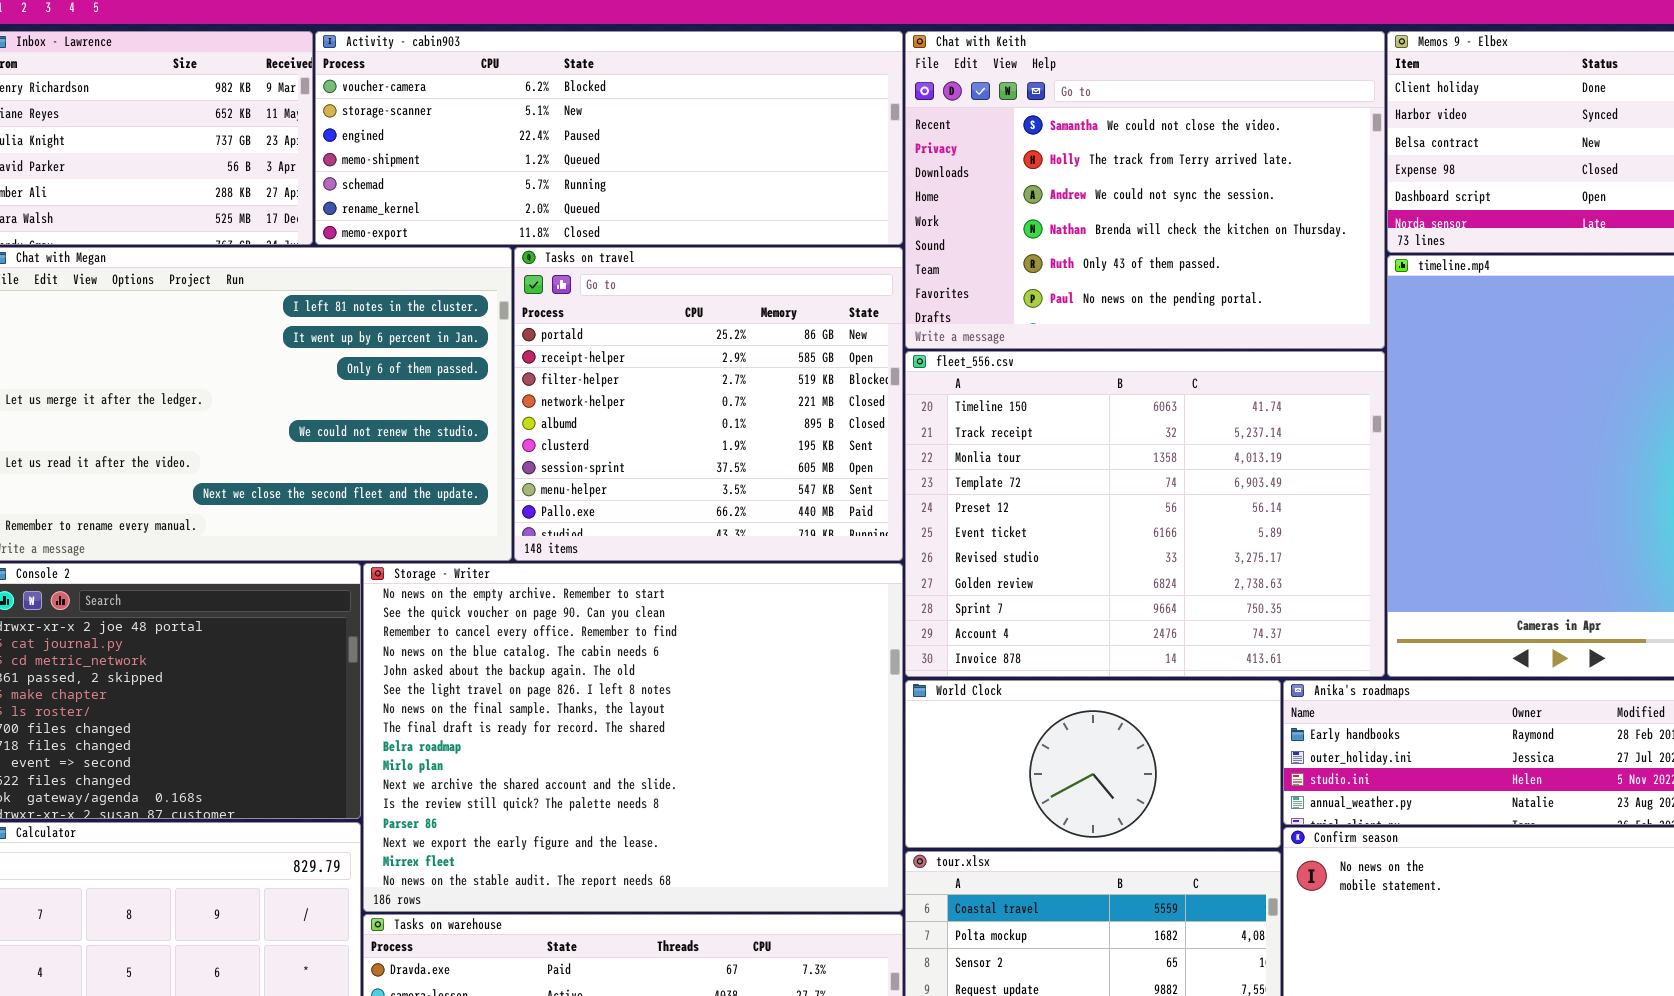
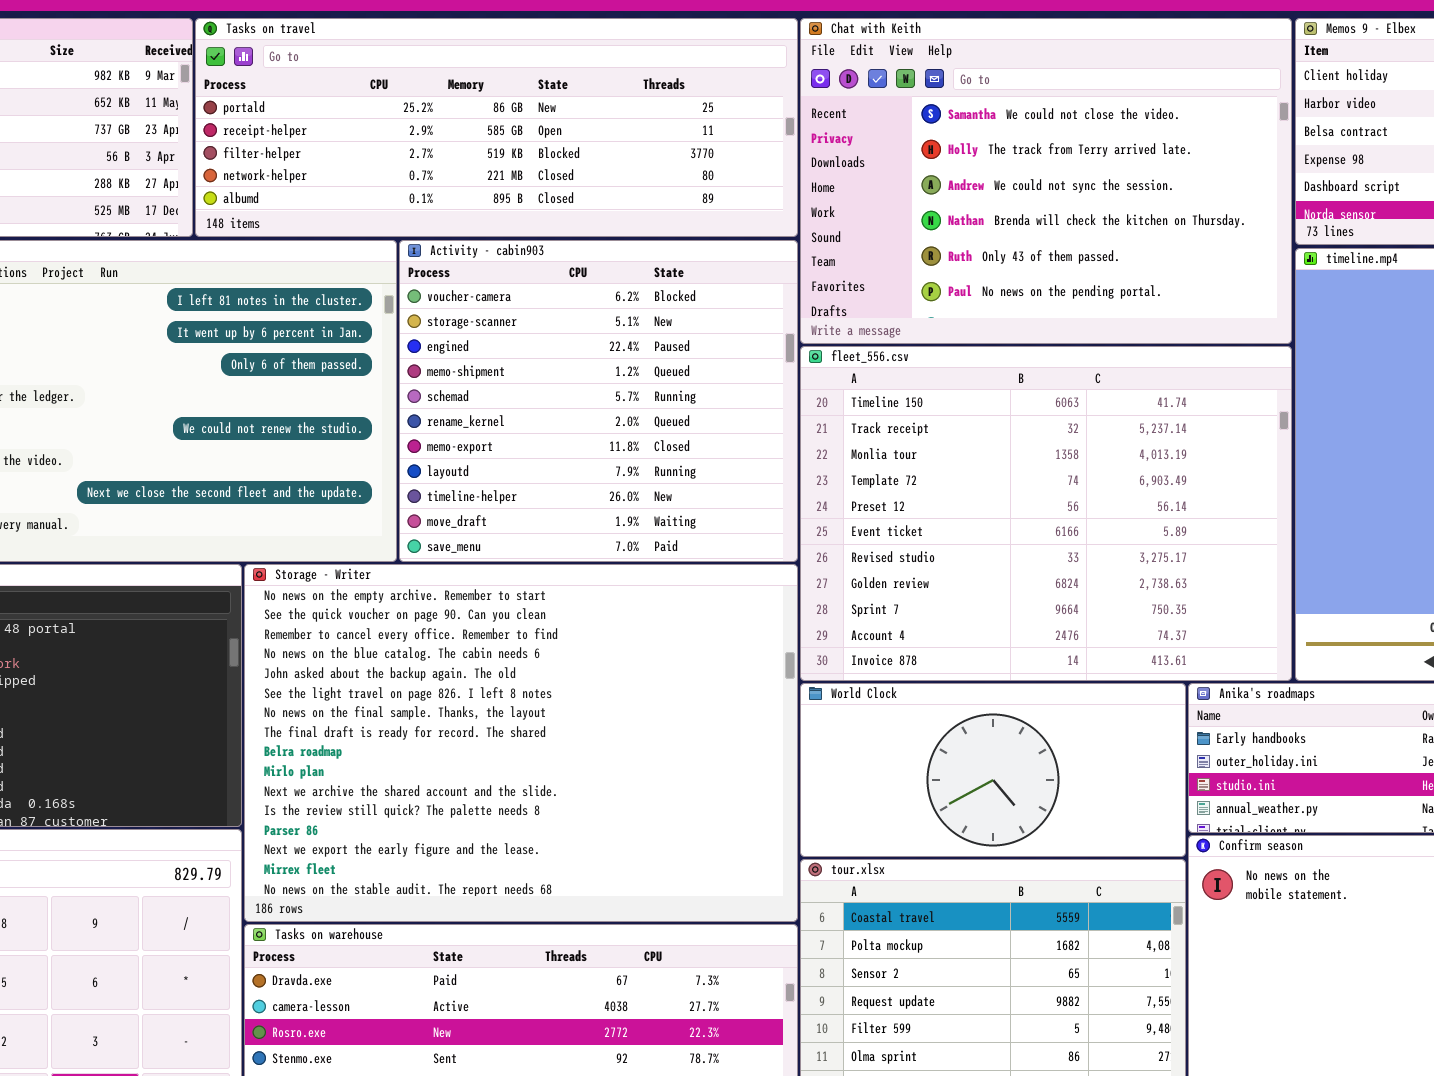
Activity - cabin903: [315,31,903,245] -> [399,240,798,562], moved, resized
Tasks on travel: [514,247,903,561] -> [195,18,798,237], moved, resized

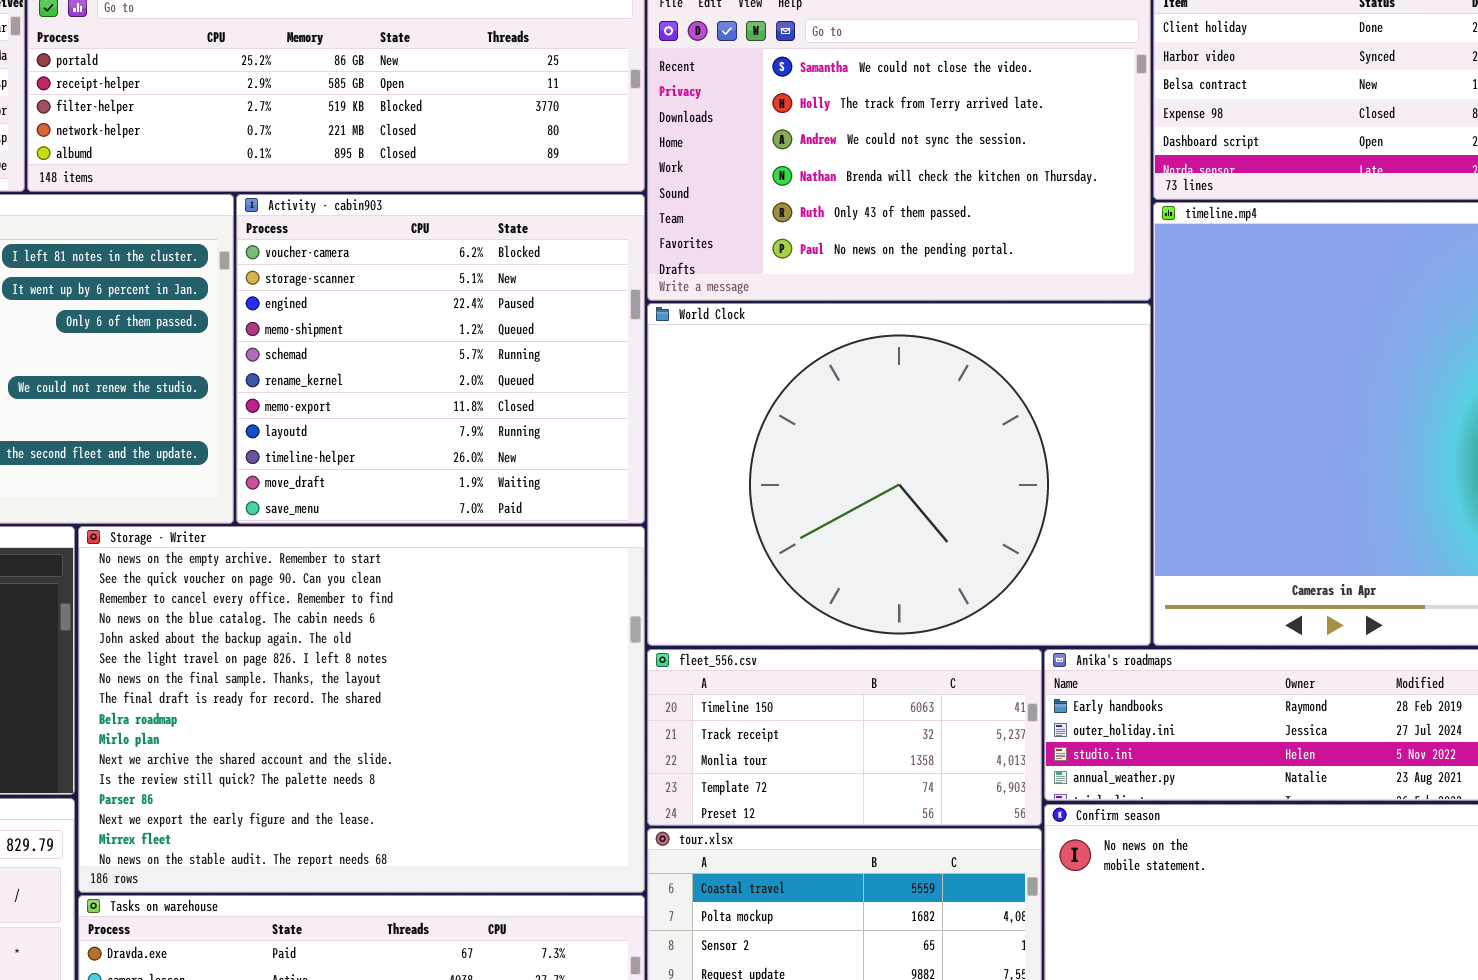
fleet_556.csv: [800,346,1292,681] -> [647,649,1042,826], moved, resized
World Clock: [800,683,1186,857] -> [647,303,1151,646], moved, resized

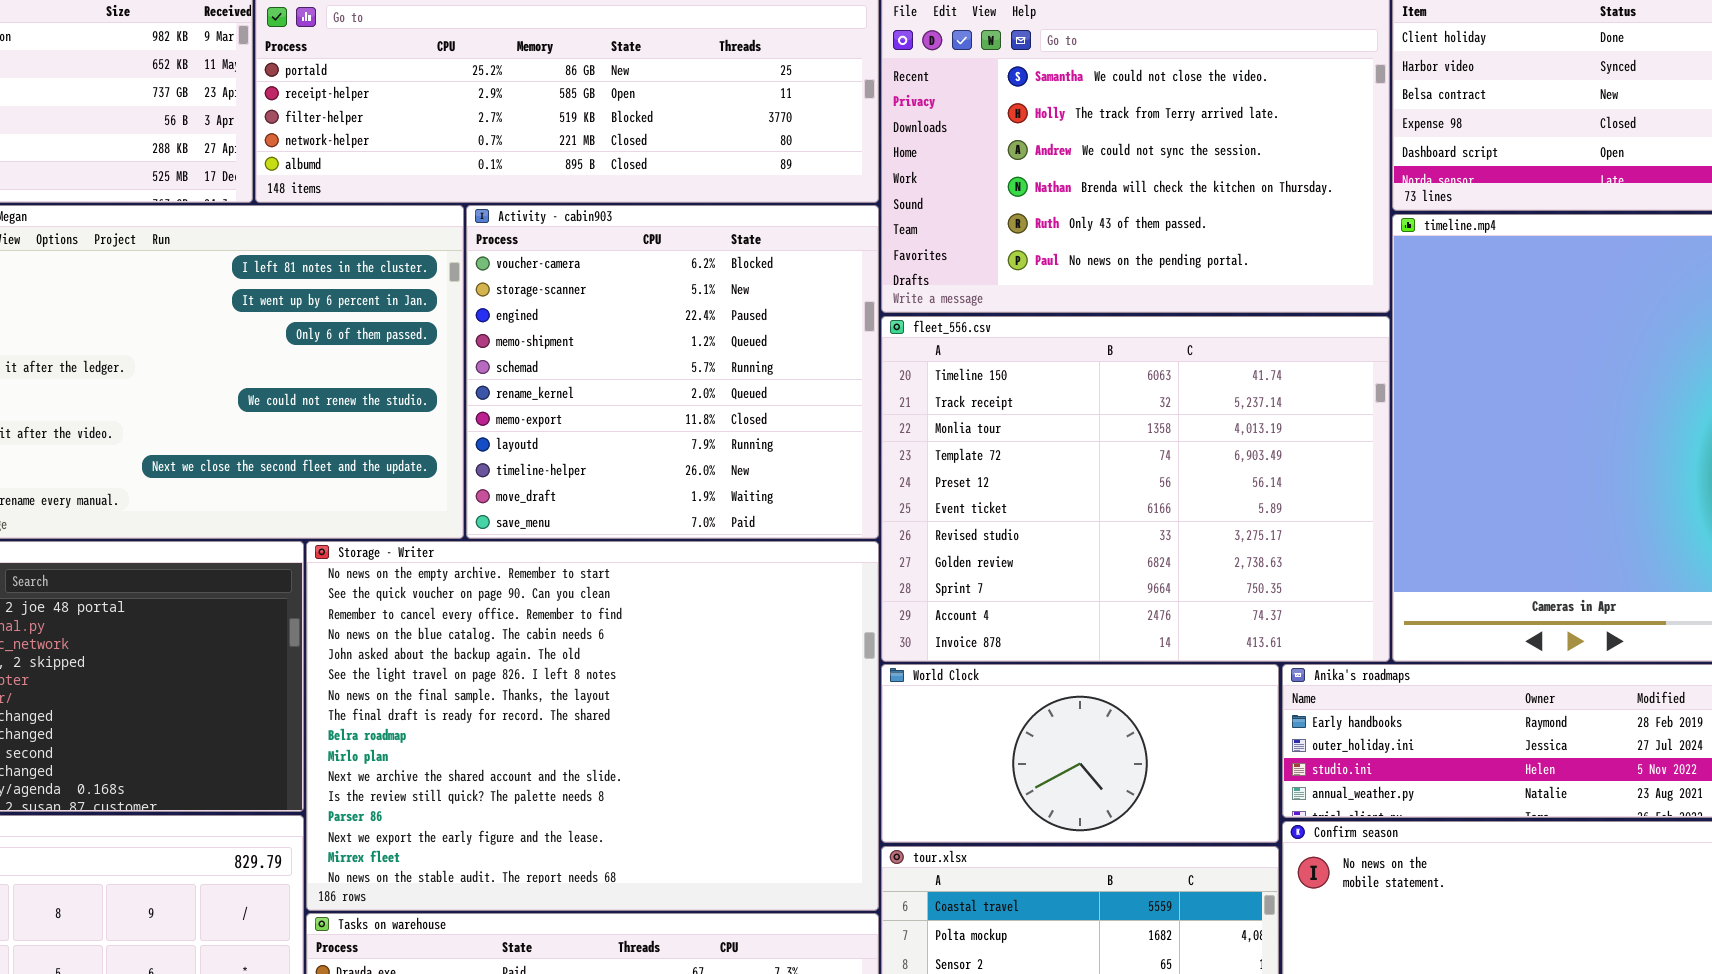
World Clock: [647,303,1151,646] -> [881,664,1279,843], moved, resized
fleet_556.csv: [647,649,1042,826] -> [881,316,1390,662], moved, resized

